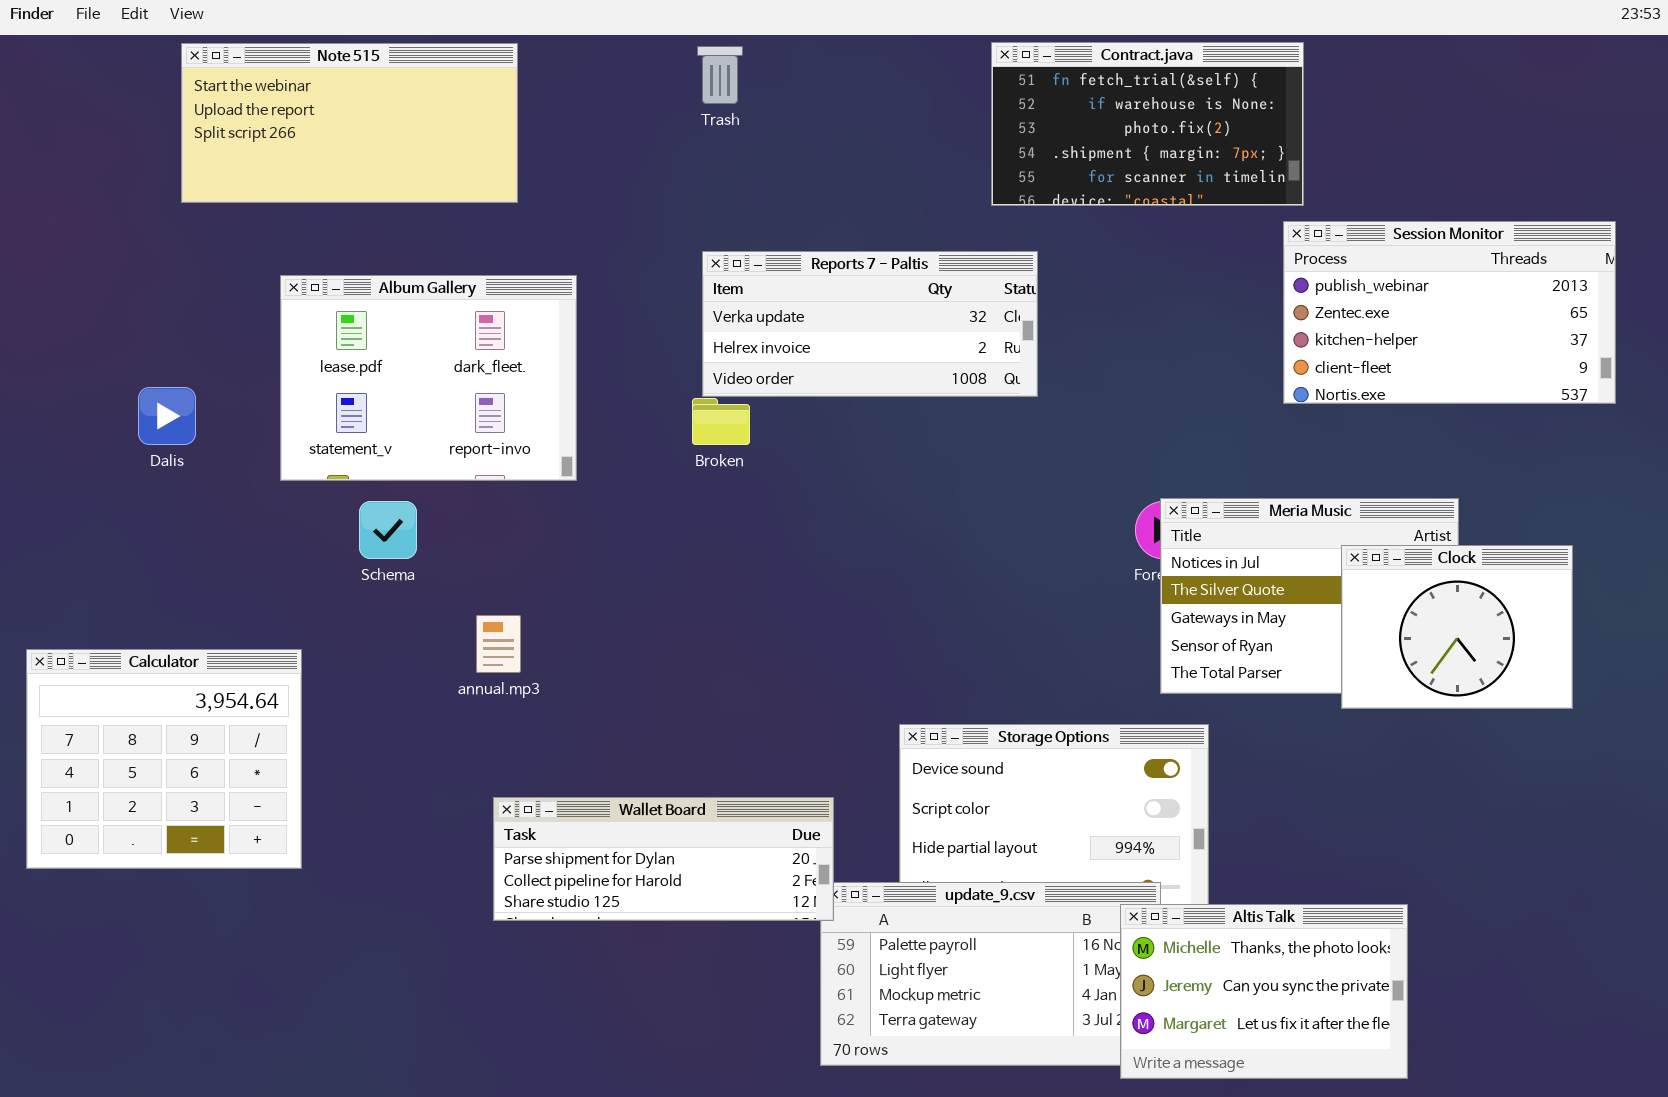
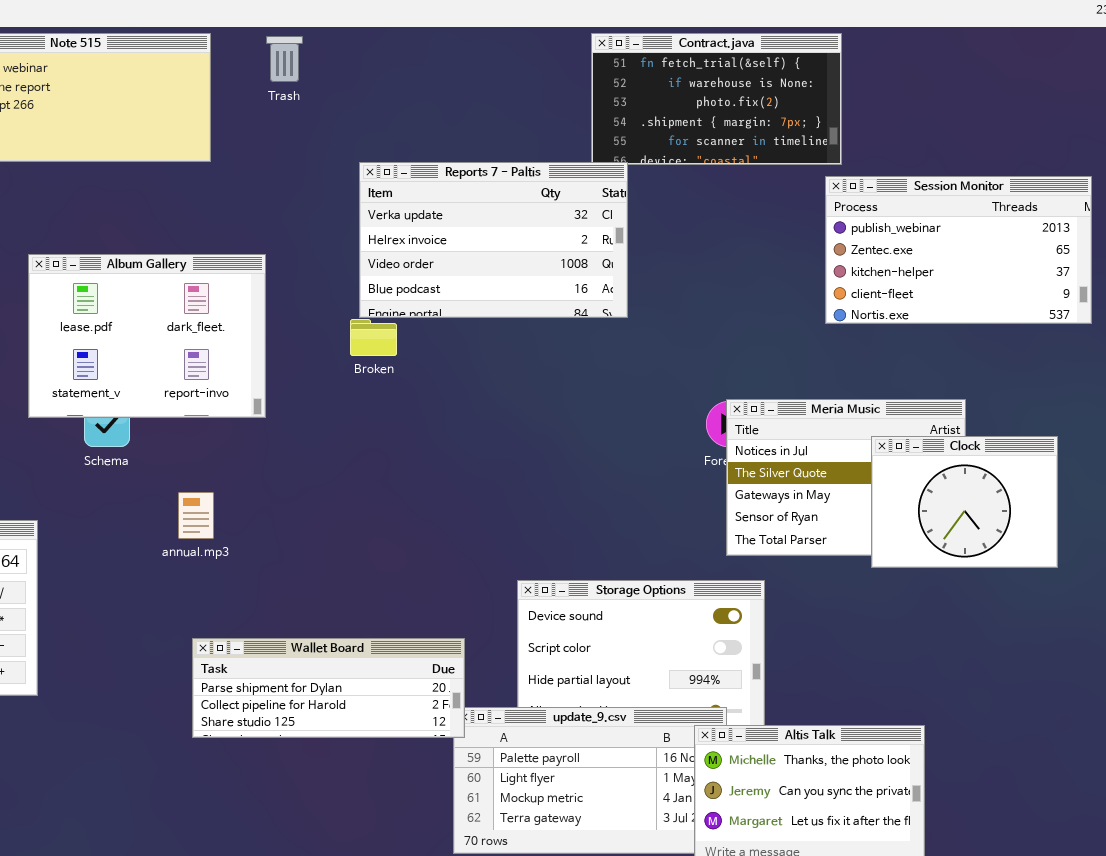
Trash: [697,46,743,104] -> [266,36,303,82], moved
Reports 7 - Paltis: [702,251,1038,397] -> [359,162,628,318], resized
Album Gallery: [280,275,577,481] -> [28,254,266,418], moved

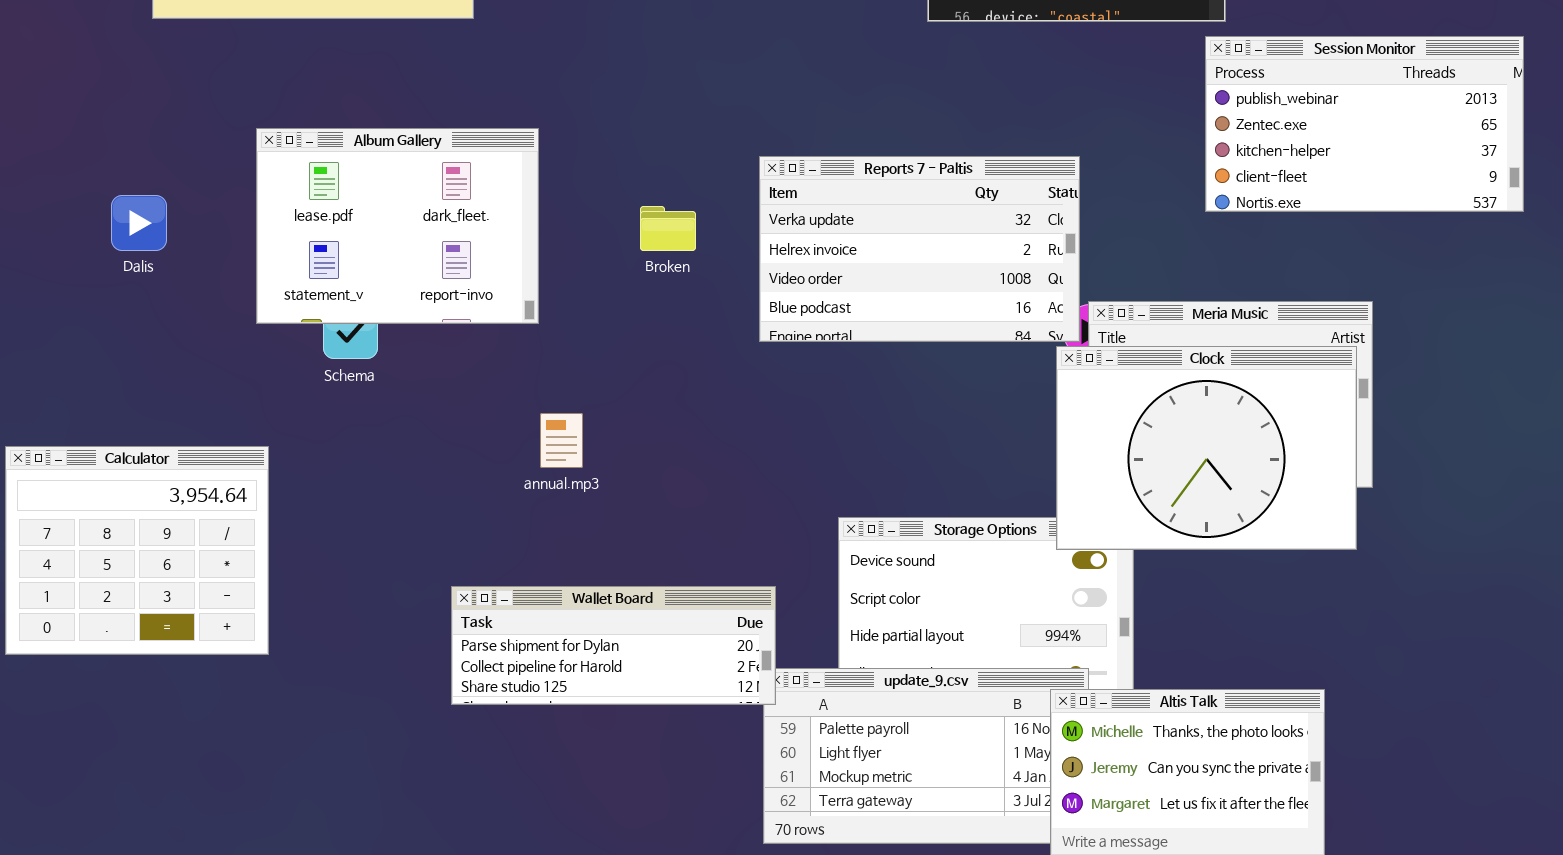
Reports 7 - Paltis: [359,162,628,318] -> [759,156,1080,342], moved
Clock: [871,436,1058,568] -> [1056,346,1357,550], moved, resized
annual.mp3: [178,492,214,539] -> [540,413,583,468], moved

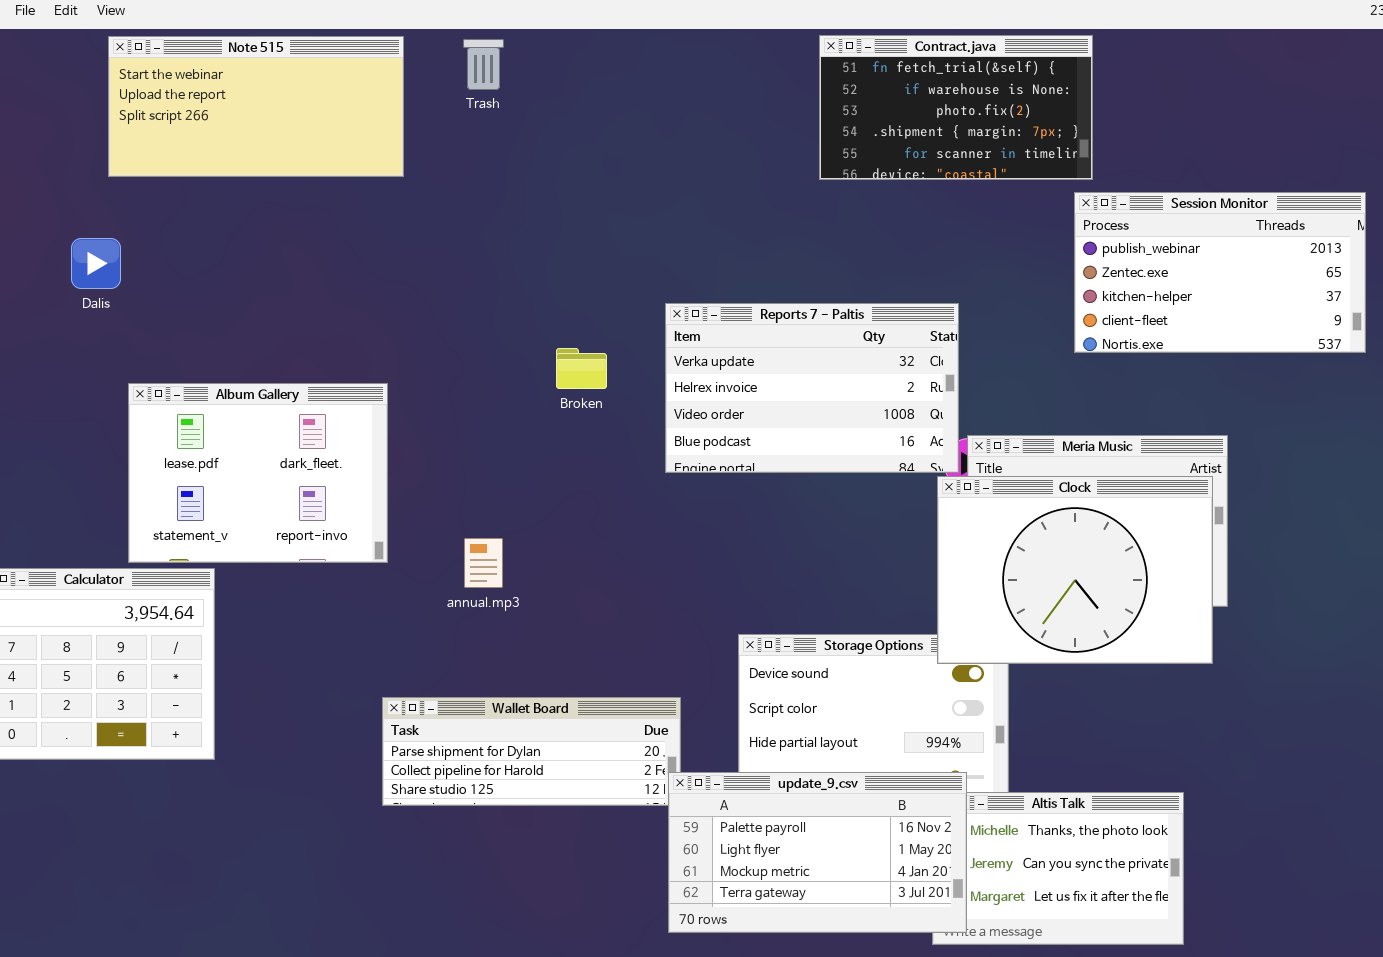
Album Gallery: [256,128,539,324] -> [128,383,388,563], moved
Dalis: [111,195,167,251] -> [71,238,121,289], moved
update_9.csv: [763,668,1089,844] -> [668,772,967,933], raised

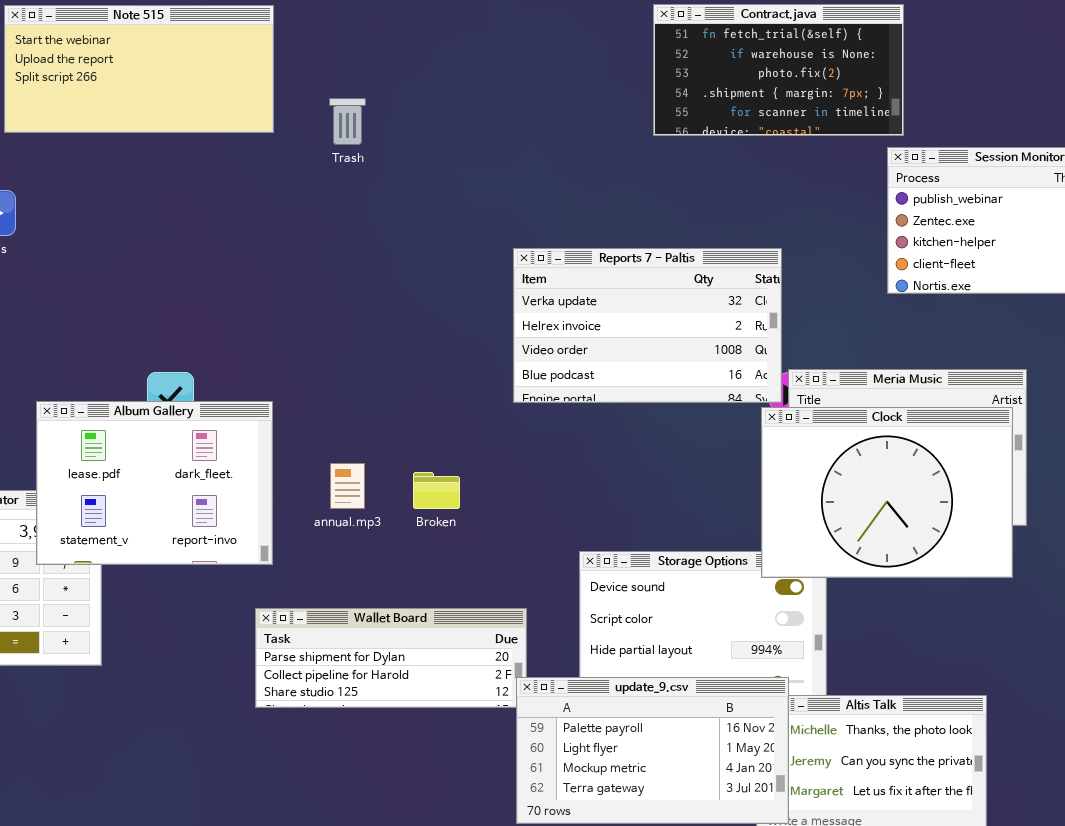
Trash: [463,39,504,90] -> [329,98,366,145], moved
Broken: [556,348,607,389] -> [413,472,460,509], moved
Album Gallery: [128,383,388,563] -> [36,401,273,565], moved

